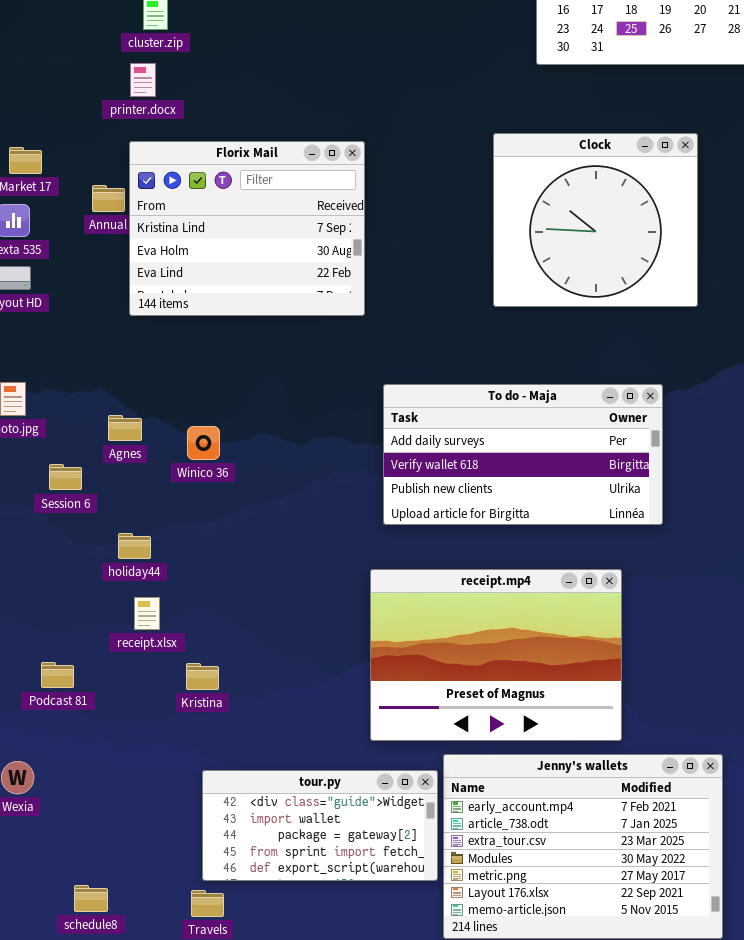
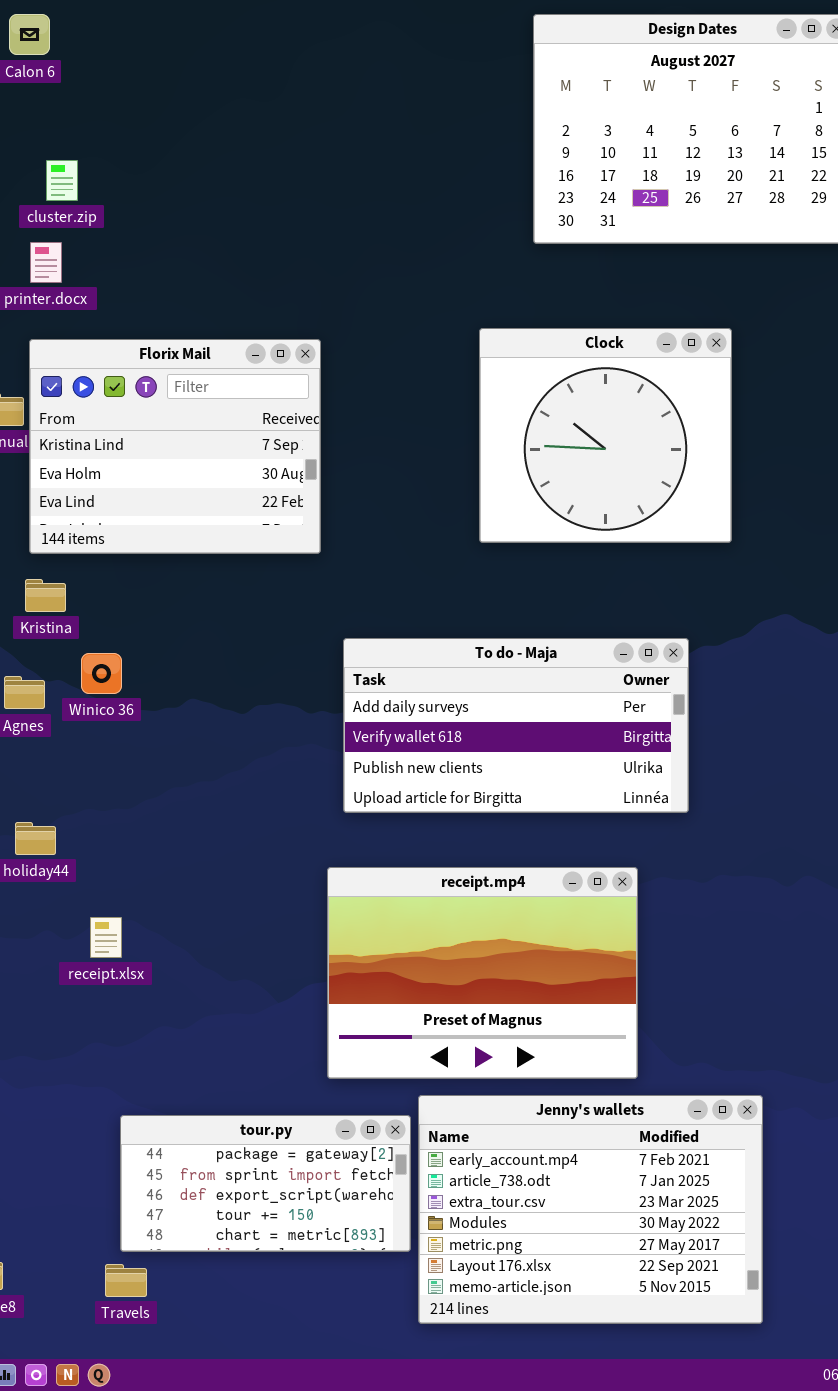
Winico 36: [187,426,220,460] -> [81,653,122,694], moved
receipt.xlsx: [134,597,160,630] -> [90,917,122,958], moved
Kristina: [186,663,219,690] -> [25,579,66,612], moved
tour.py: [202,770,438,881] -> [120,1115,411,1252], scrolled down 2 rows

